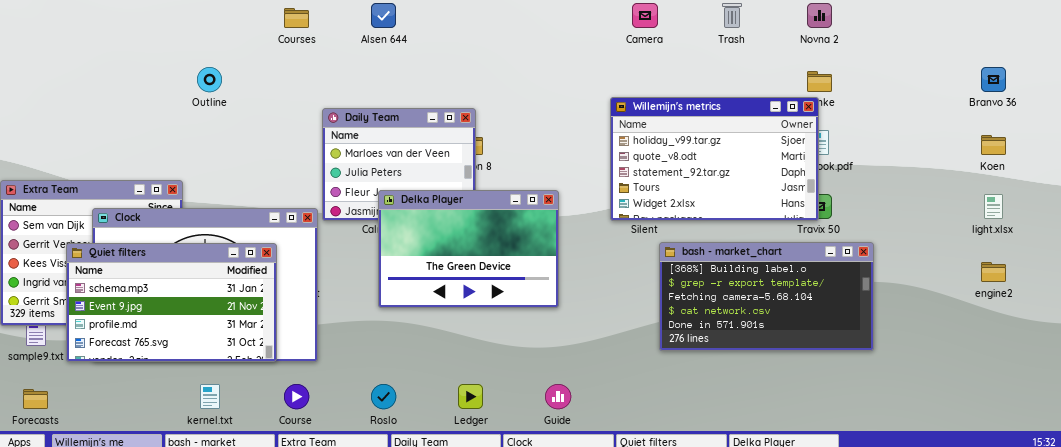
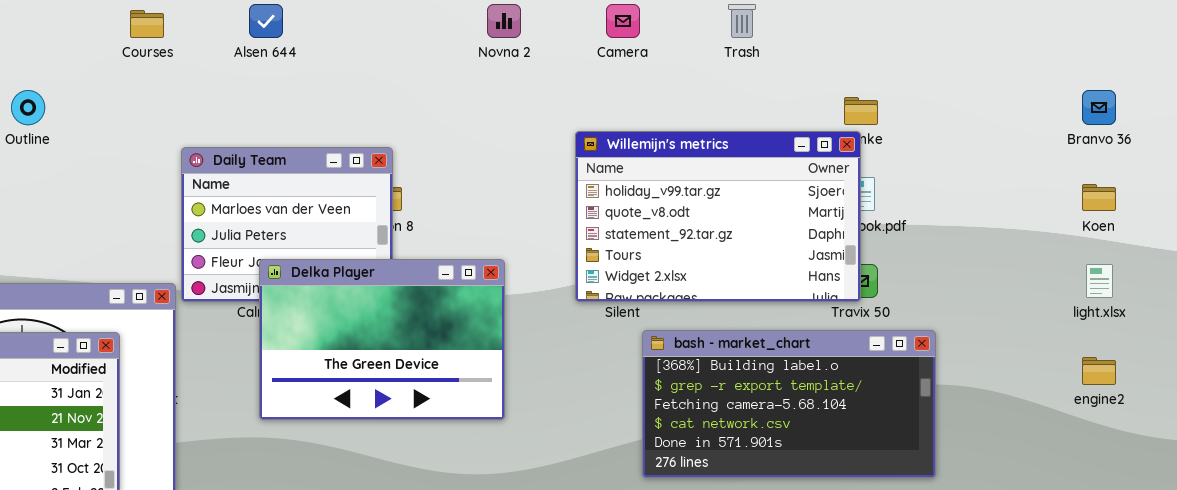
Novna 2: [807,3,832,28] -> [487,4,521,38], moved

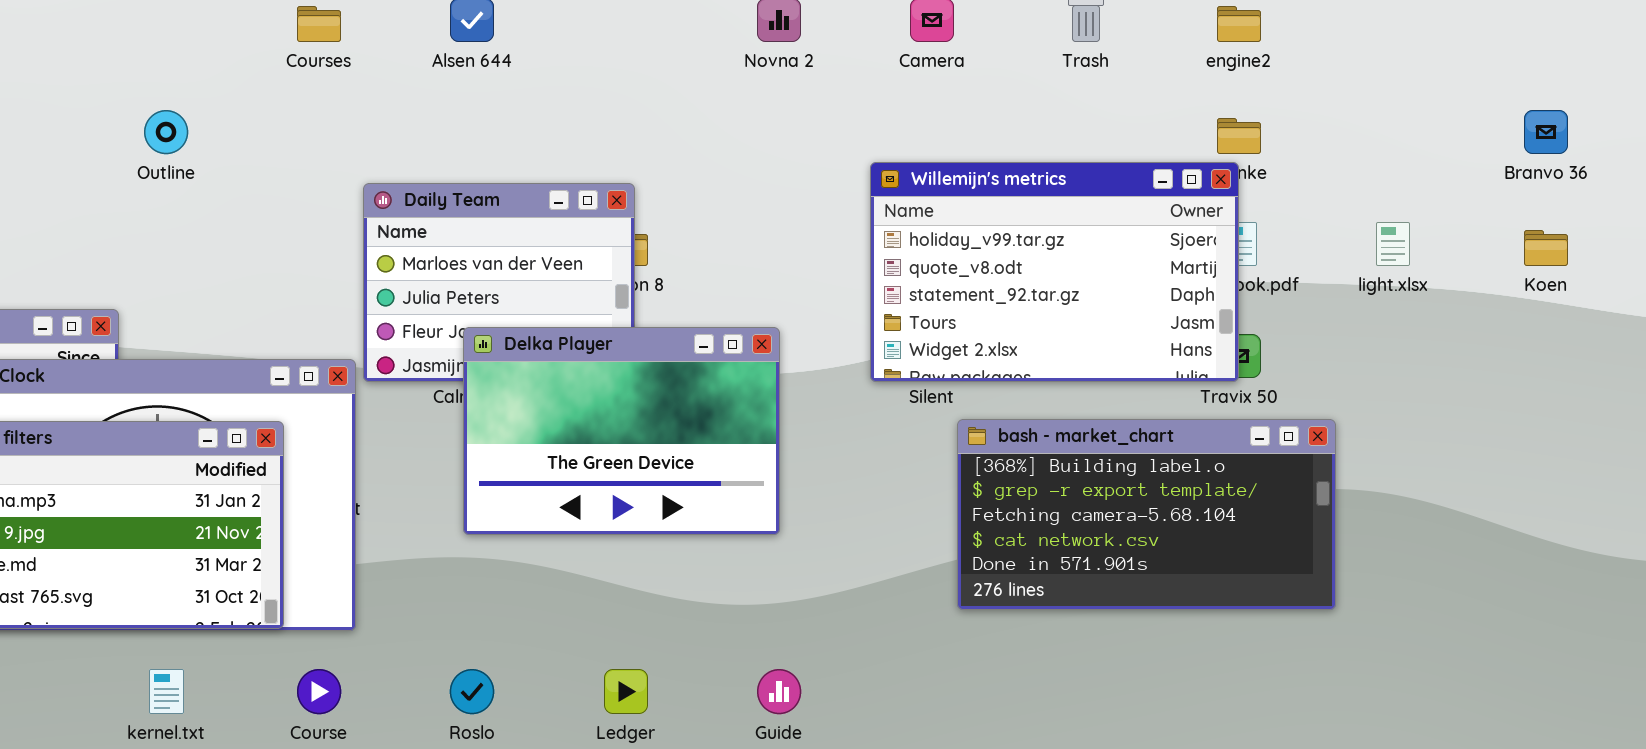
light.xlsx: [1086,264,1113,298] -> [1376,222,1410,266], moved
engine2: [1082,357,1116,385] -> [1217,6,1261,42], moved

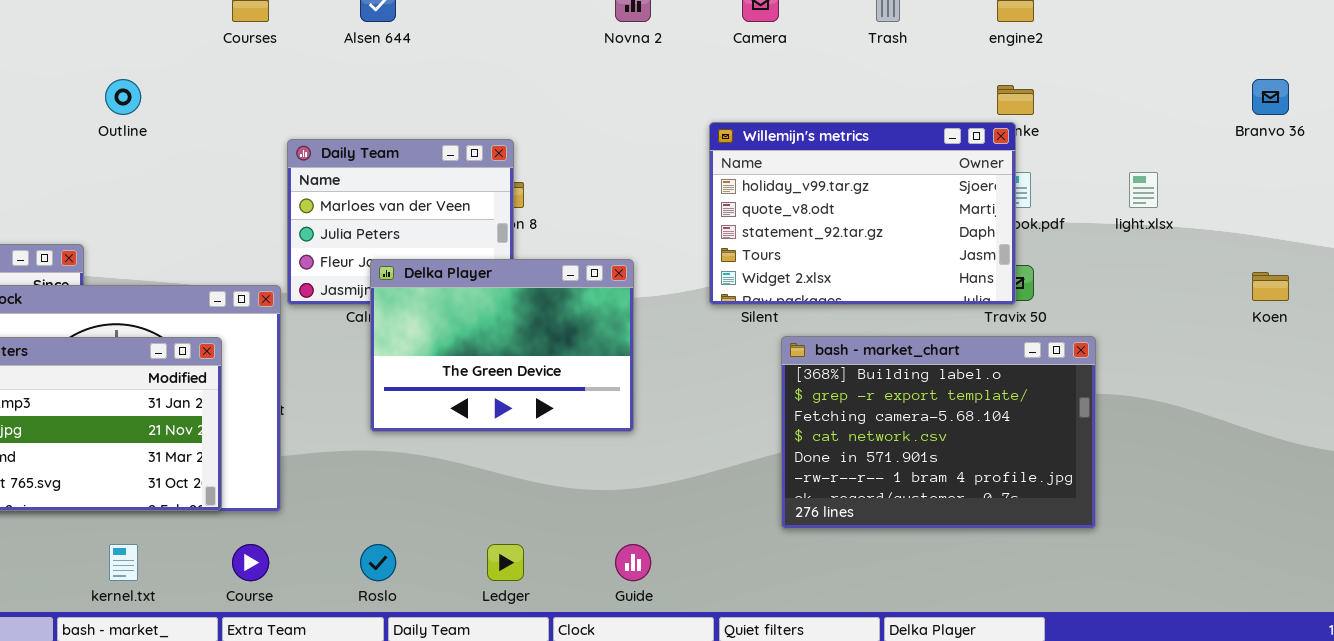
Koen: [1524,230,1568,266] -> [1252,272,1289,301], moved
bash - market_chart: [957,419,1336,610] -> [781,336,1096,529], resized

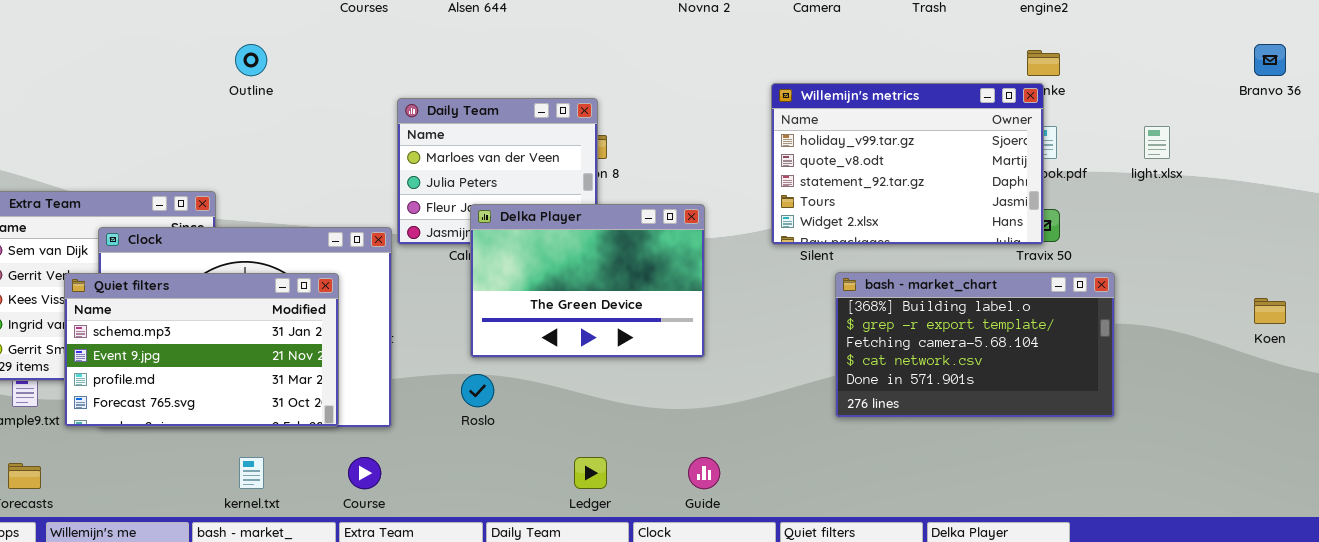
Koen: [1252,272,1289,301] -> [1254,298,1286,324], moved
bash - market_chart: [781,336,1096,529] -> [835,272,1115,418], resized
Roslo: [360,544,396,581] -> [461,374,494,407], moved

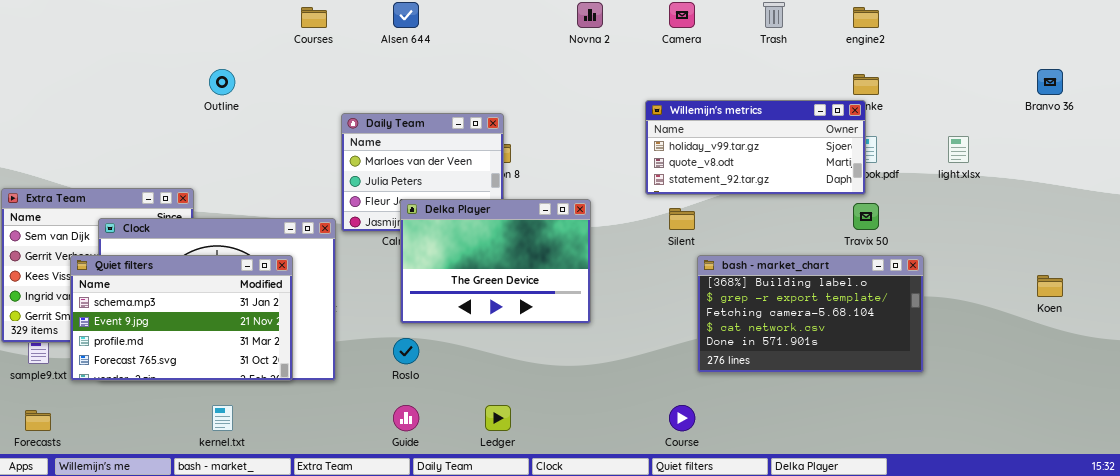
Willemijn's metrics: [771,83,1044,245] -> [645,100,866,195], resized
Course: [348,457,381,489] -> [669,405,695,431], moved
Guide: [688,457,720,489] -> [393,405,419,431], moved

